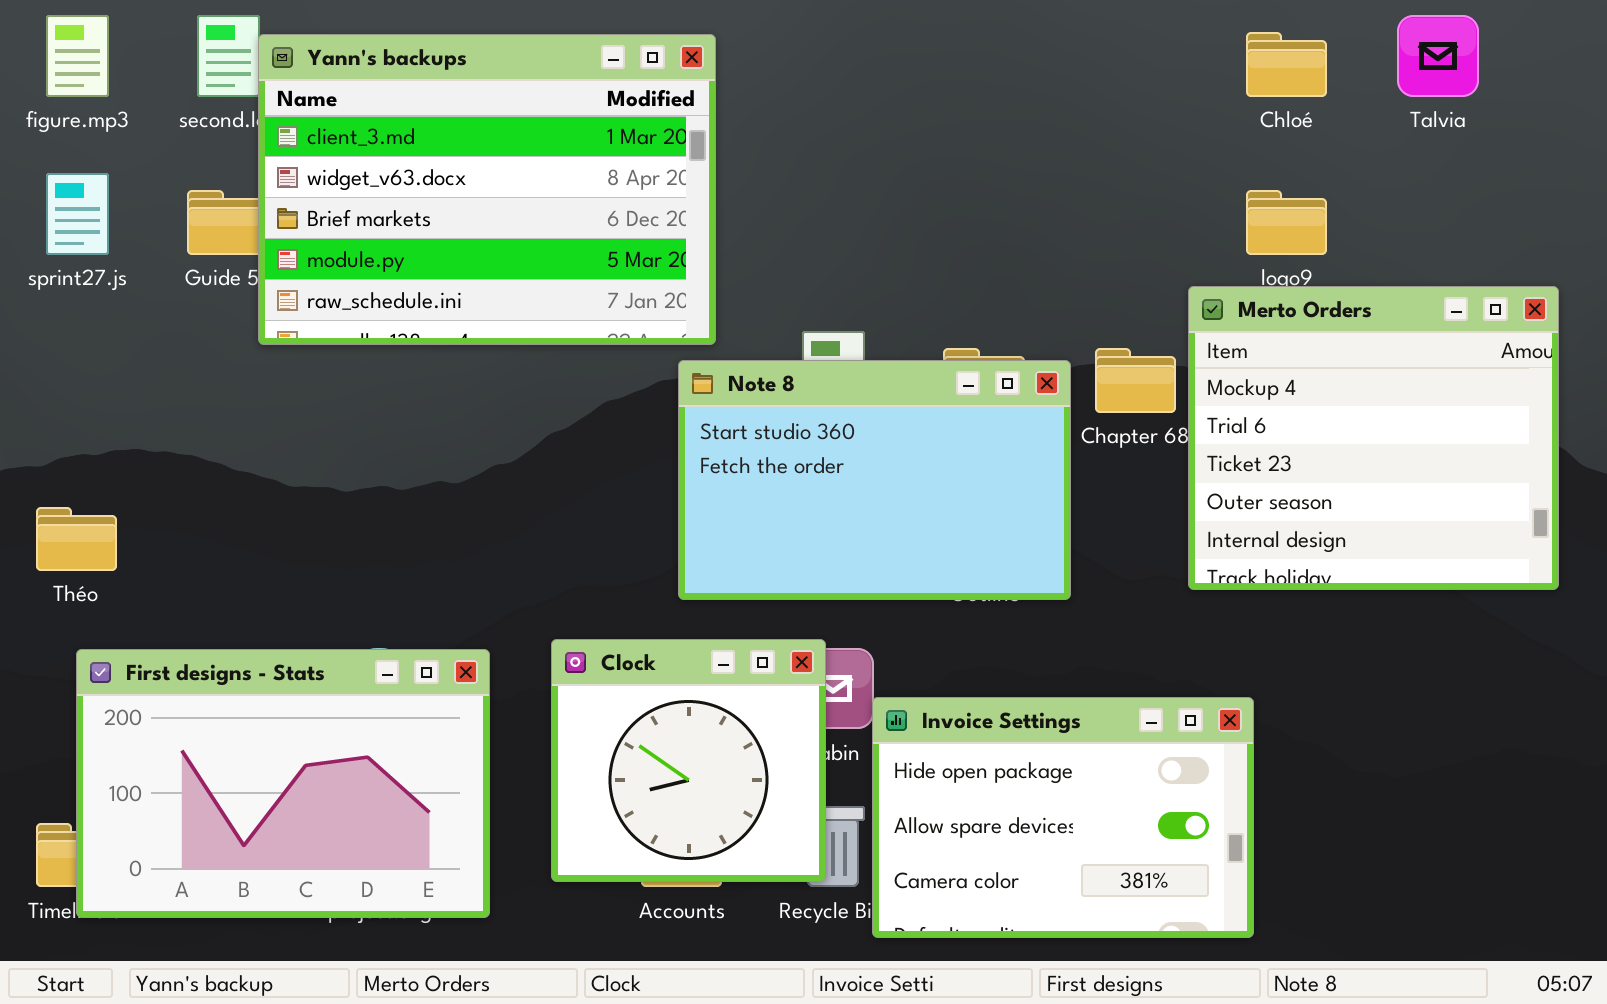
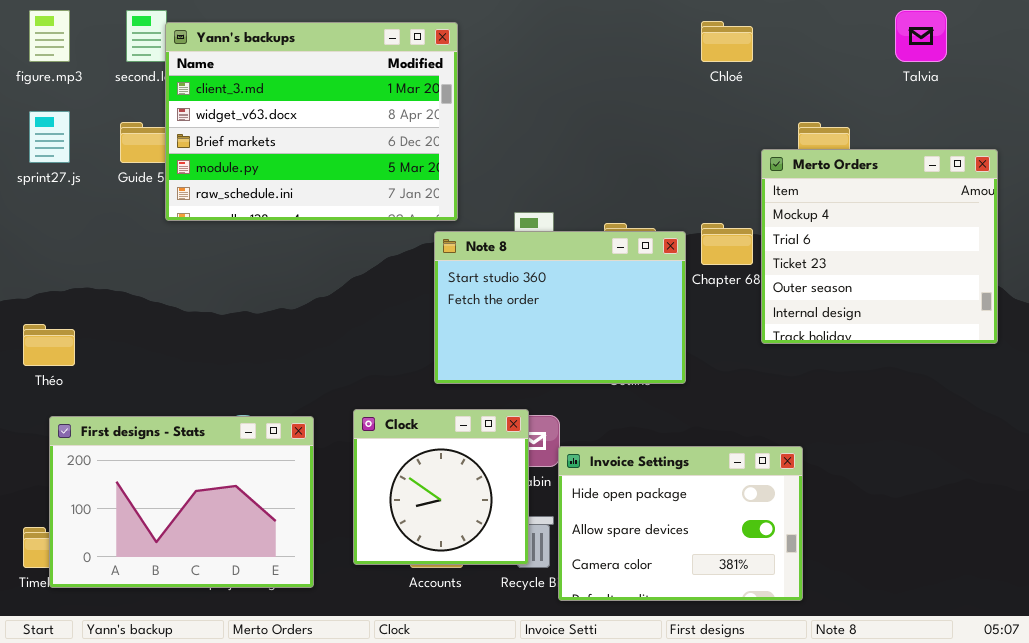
Chloé: [1246,32,1327,97] -> [701,21,753,62], moved
Merto Orders: [1188,286,1559,590] -> [761,149,998,344], moved

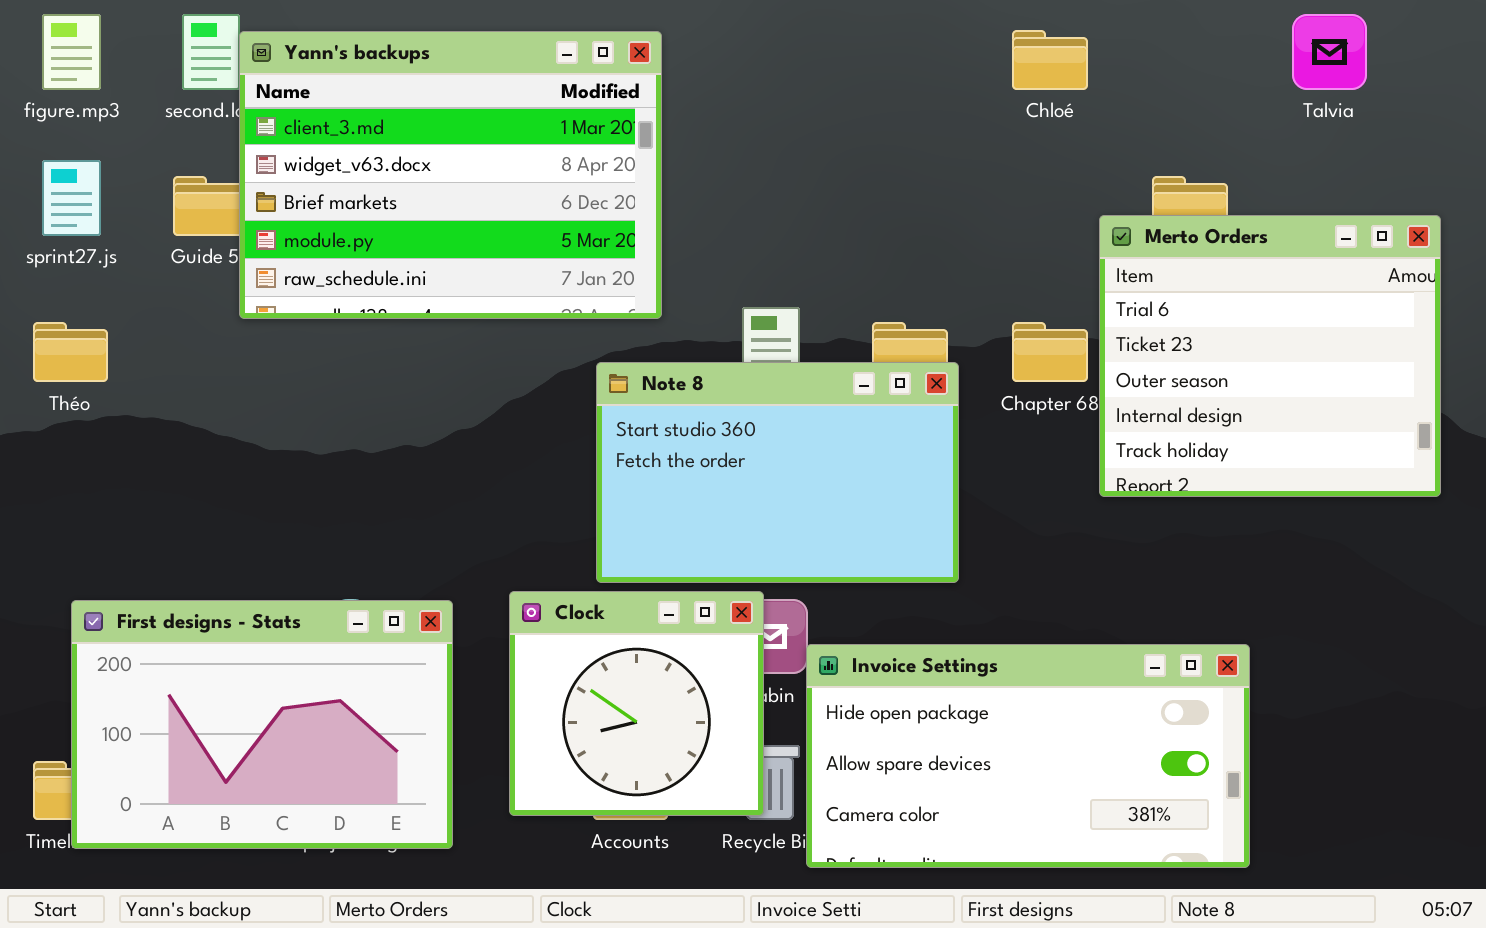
Merto Orders: [761,149,998,344] -> [1099,215,1441,497], scrolled down 1 row
Note 8: [434,231,686,384] -> [596,362,959,583], moved
Théo: [23,324,75,366] -> [33,322,108,382], moved
Invoice Settings: [558,446,803,601] -> [806,644,1250,868], resized

